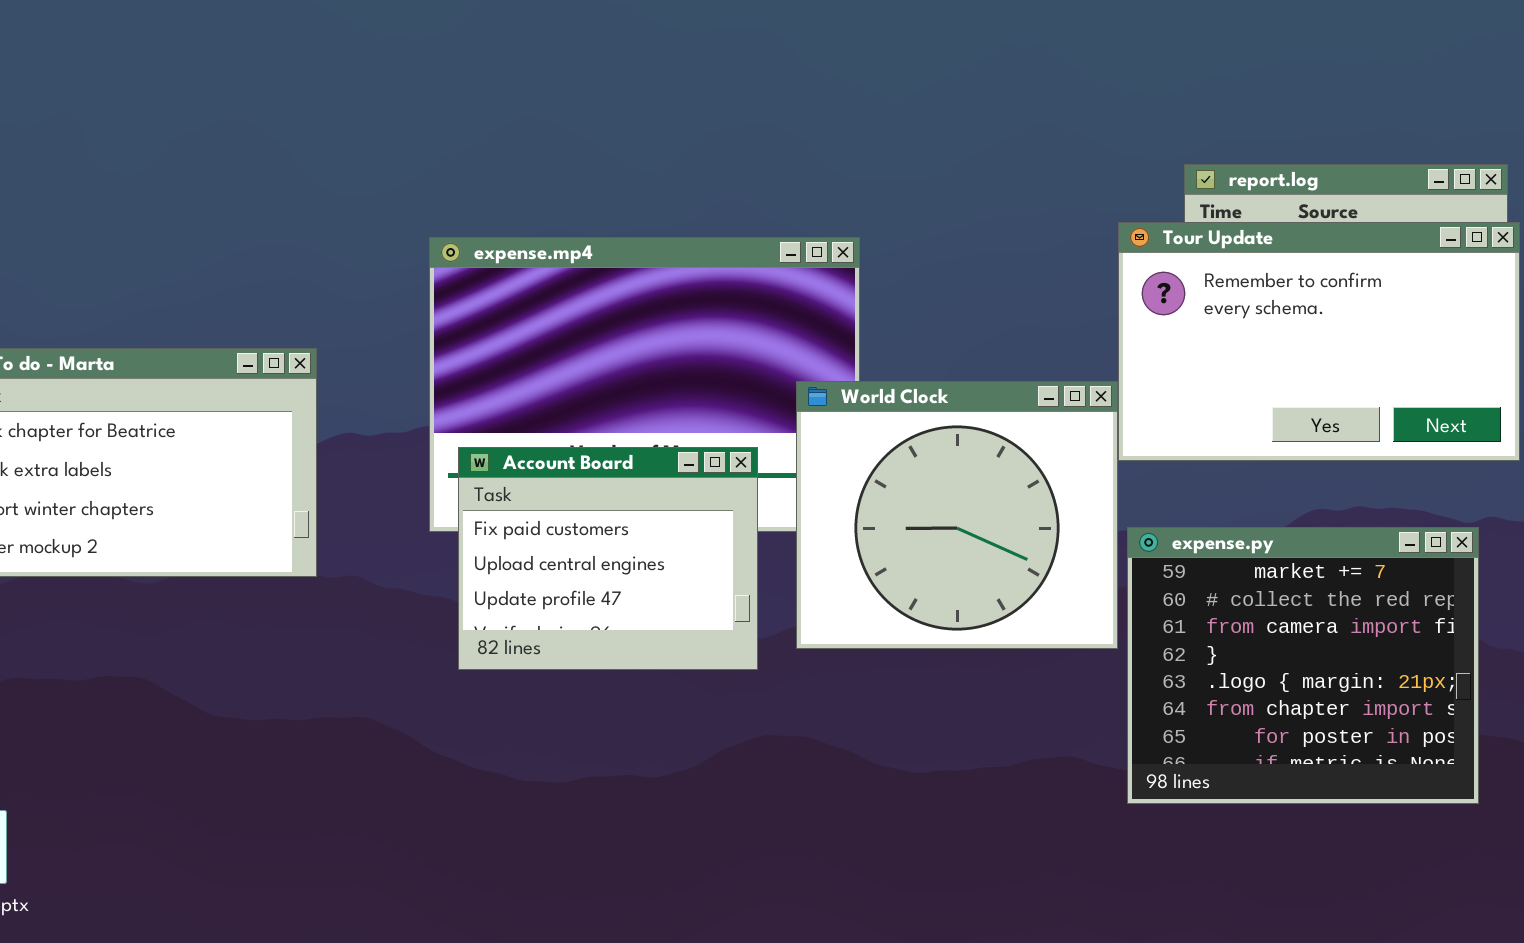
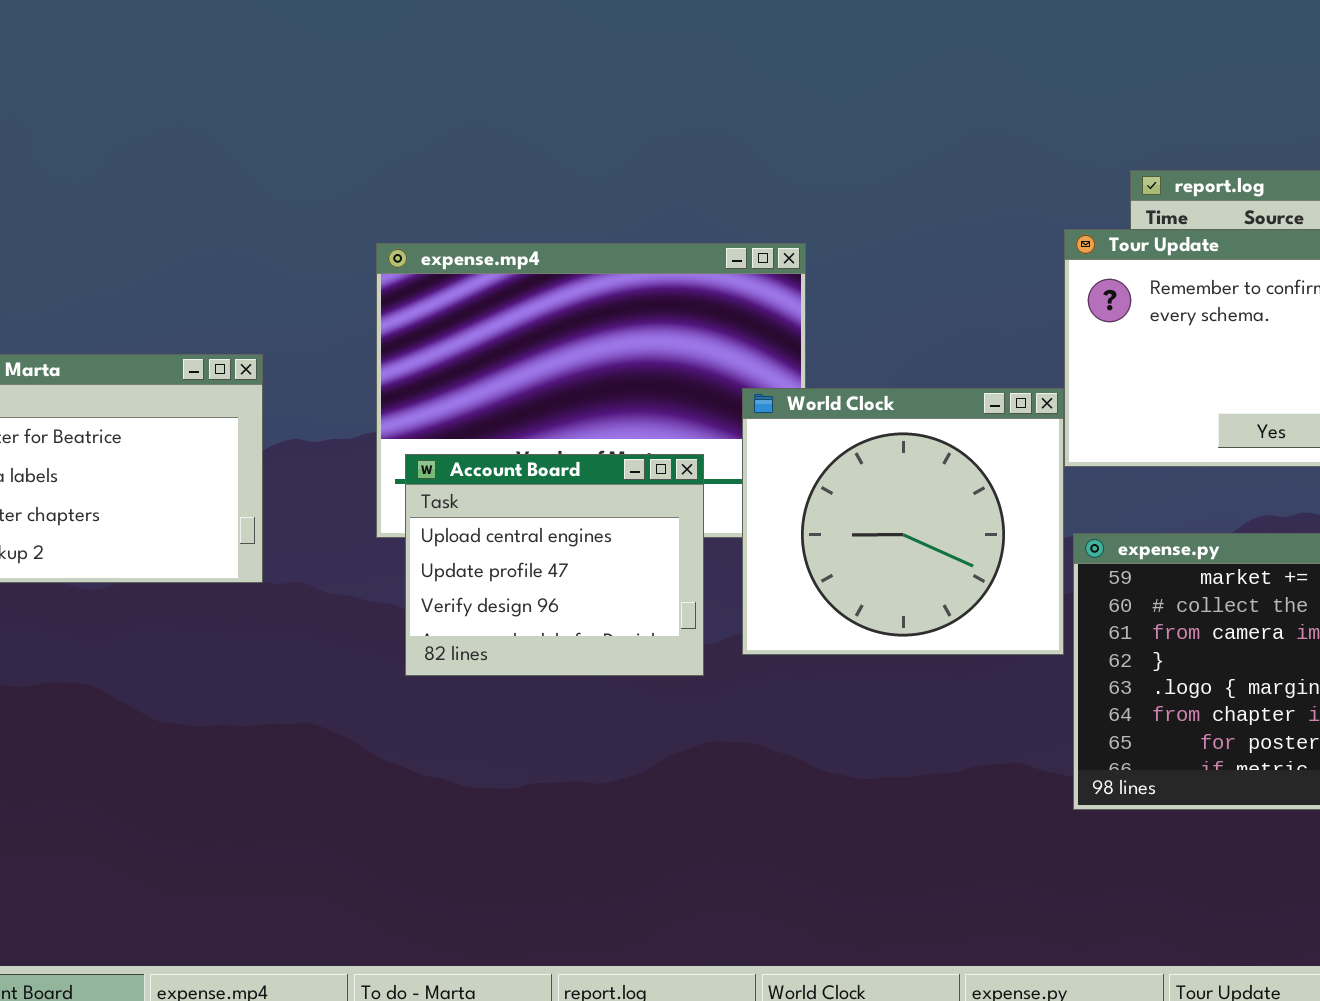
Account Board: [458,447,758,670] -> [405,454,704,676], scrolled down 1 row

